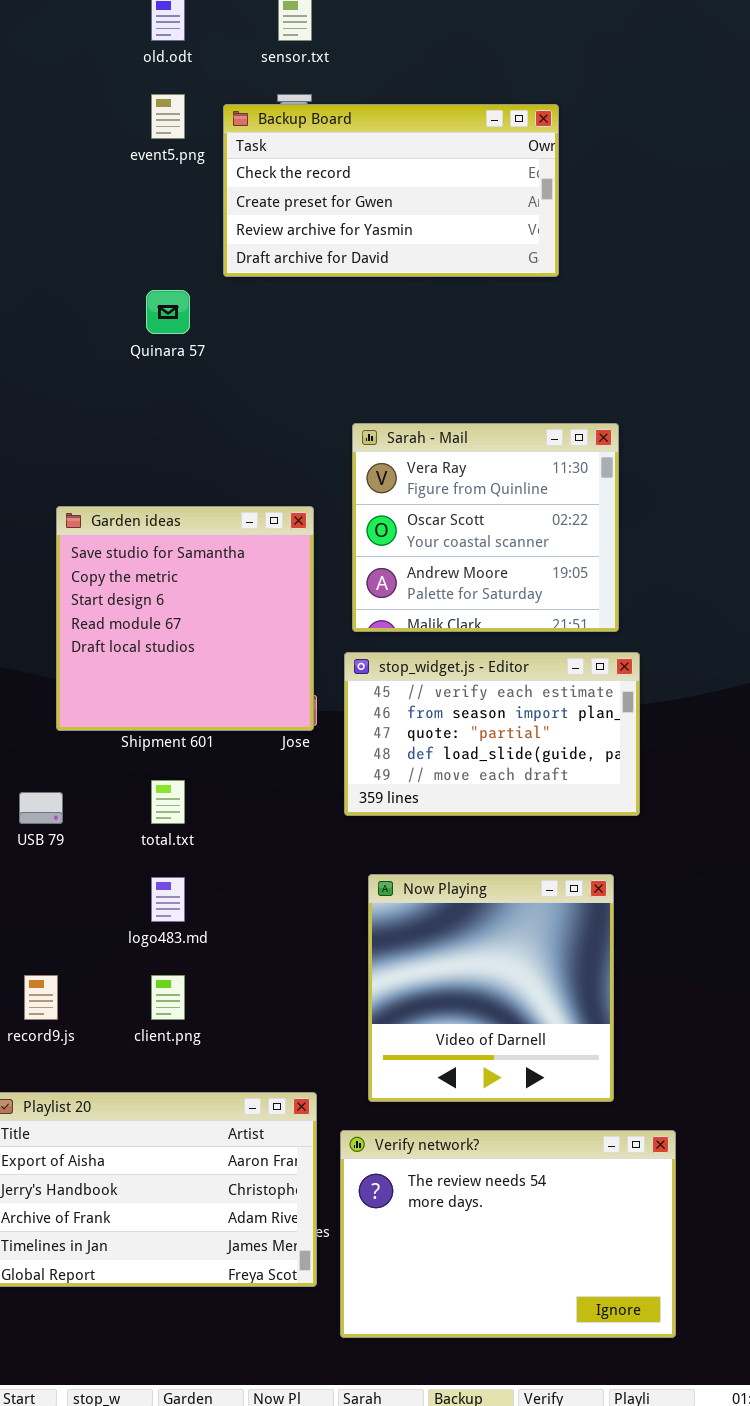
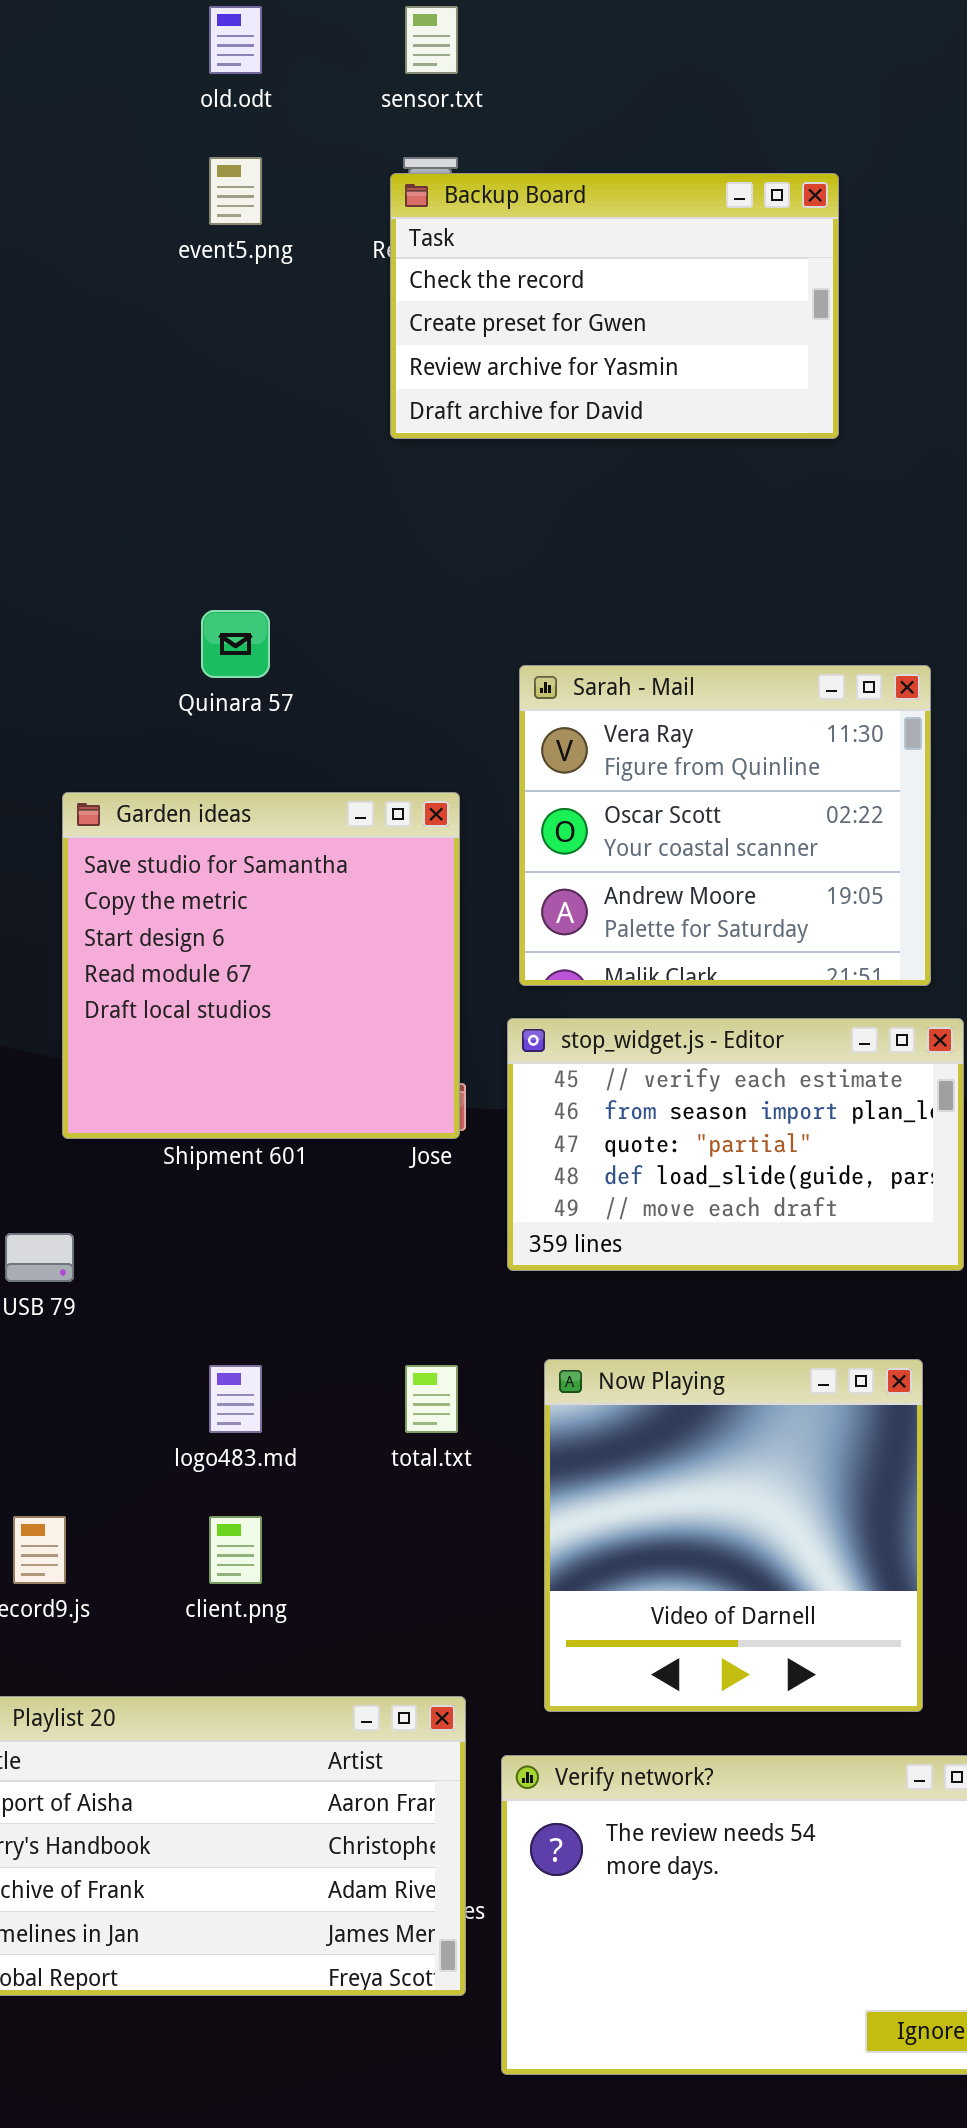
Backup Board: [223,104,559,277] -> [390,173,839,439], resized
Quinara 57: [146,290,190,334] -> [201,610,270,678], moved
total.txt: [151,780,185,824] -> [405,1365,458,1433], moved

